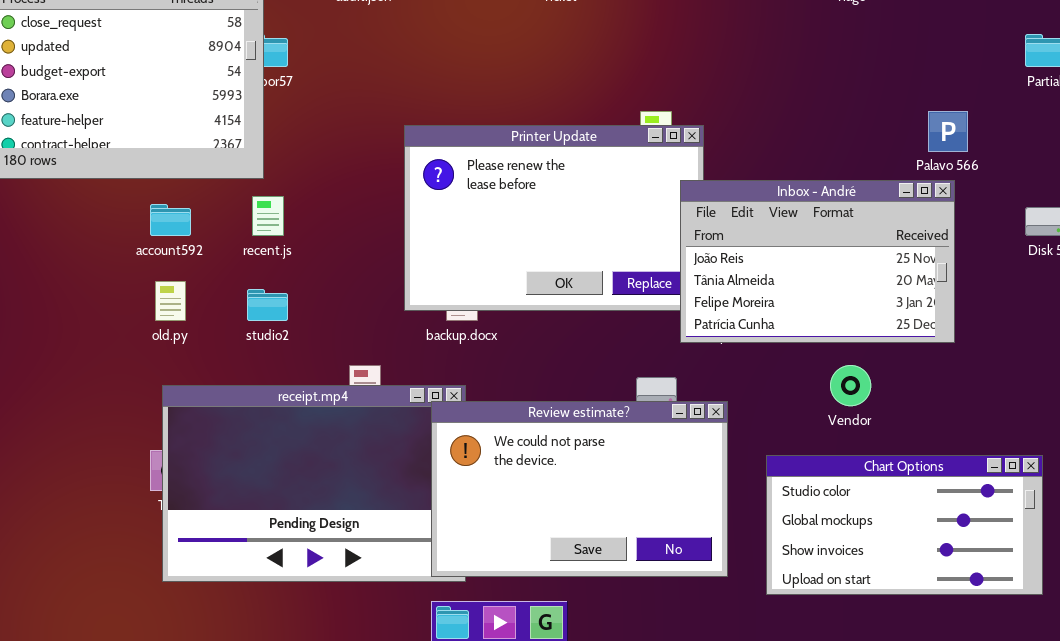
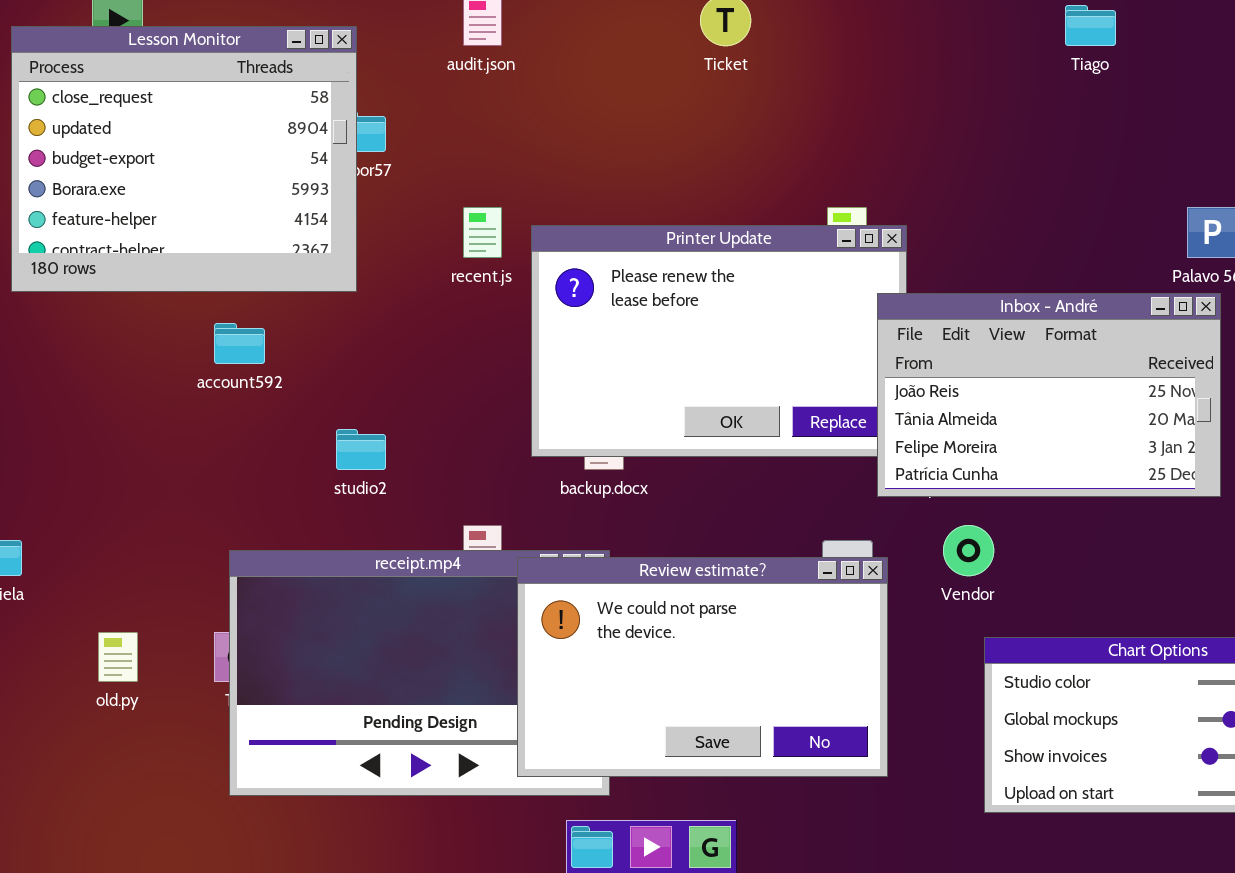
recent.js: [252,196,284,236] -> [463,207,502,258], moved
old.py: [155,281,186,321] -> [98,632,138,682], moved
Vendor: [830,365,871,406] -> [943,525,994,576], moved
Review estimate?: [431,401,728,577] -> [517,557,888,777], moved

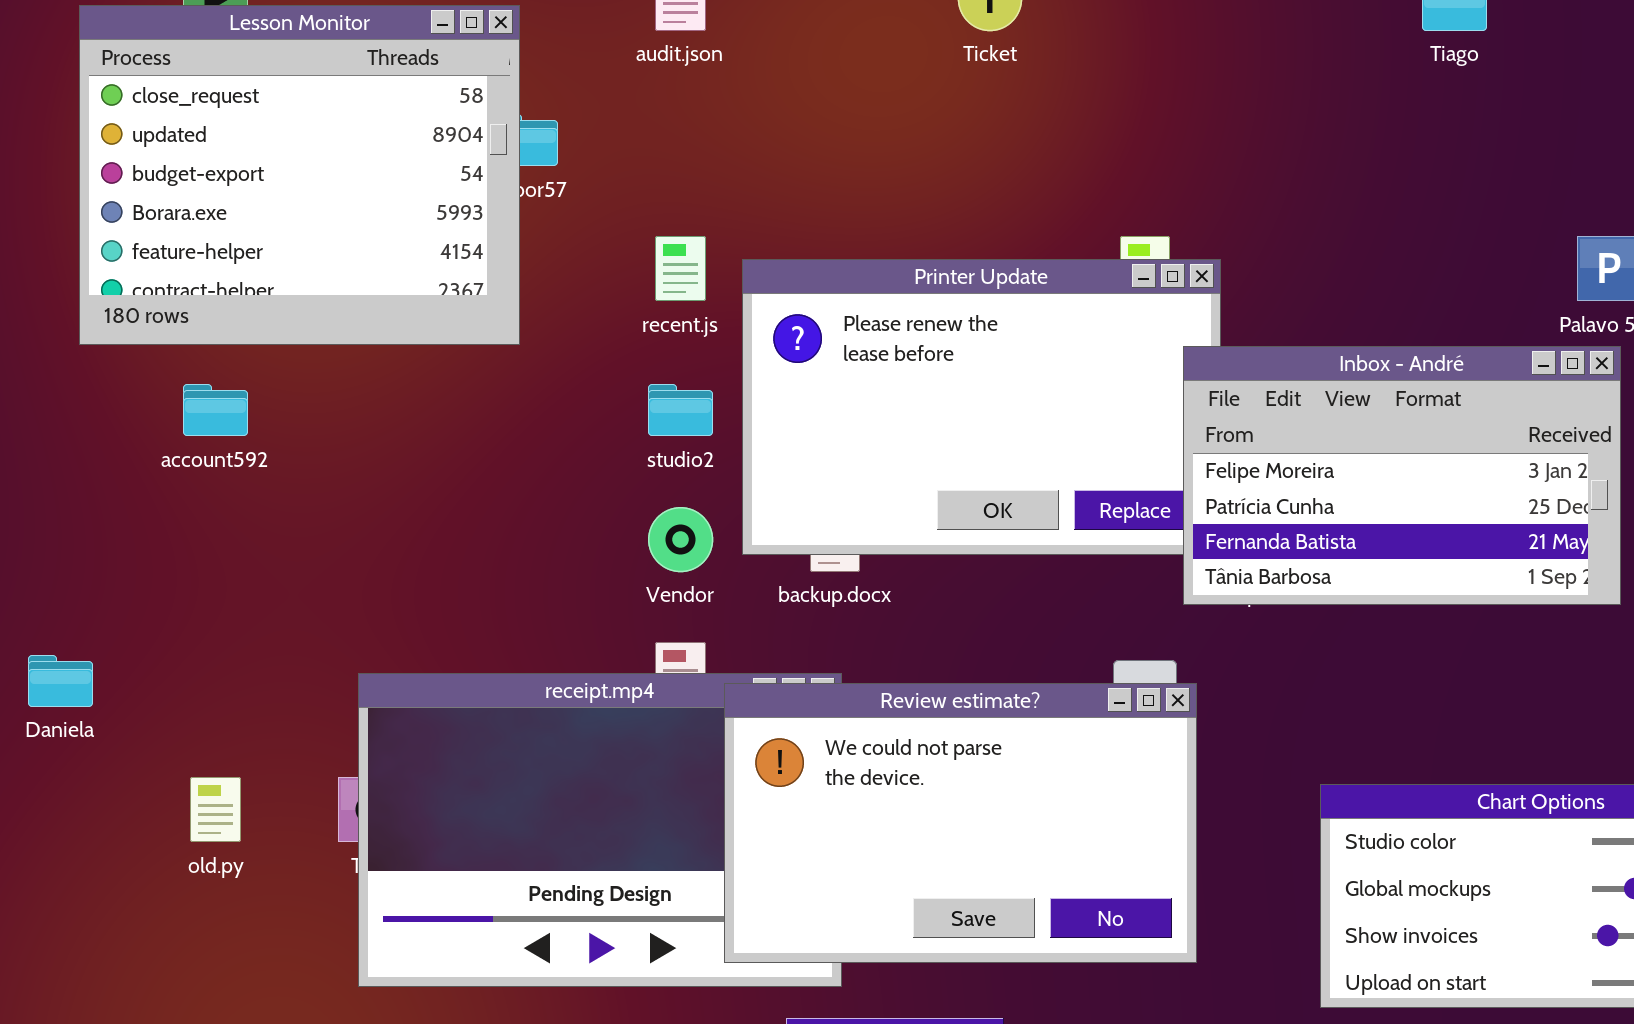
Inbox - André: [877,293,1221,497] -> [1183,346,1621,605], scrolled down 2 rows
account592: [214,323,265,364] -> [183,384,248,436], moved
studio2: [336,429,386,470] -> [648,384,713,436], moved
Vendor: [943,525,994,576] -> [648,507,713,572], moved

